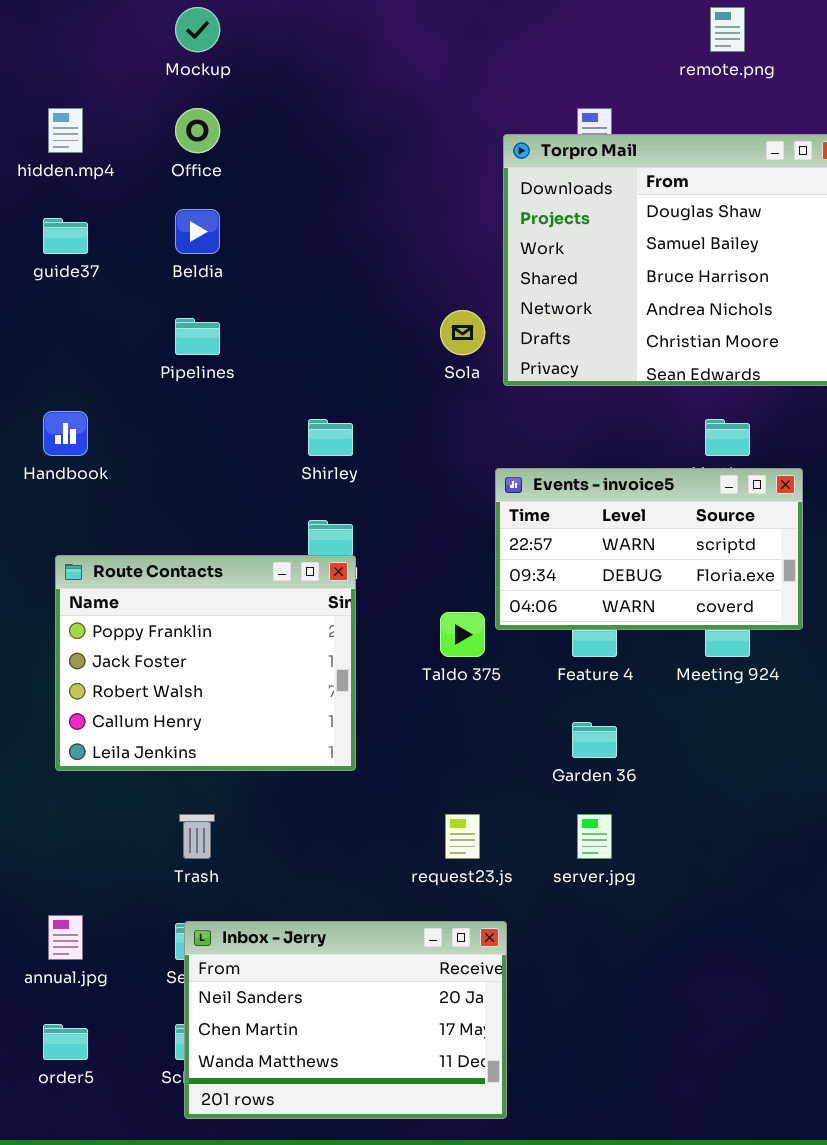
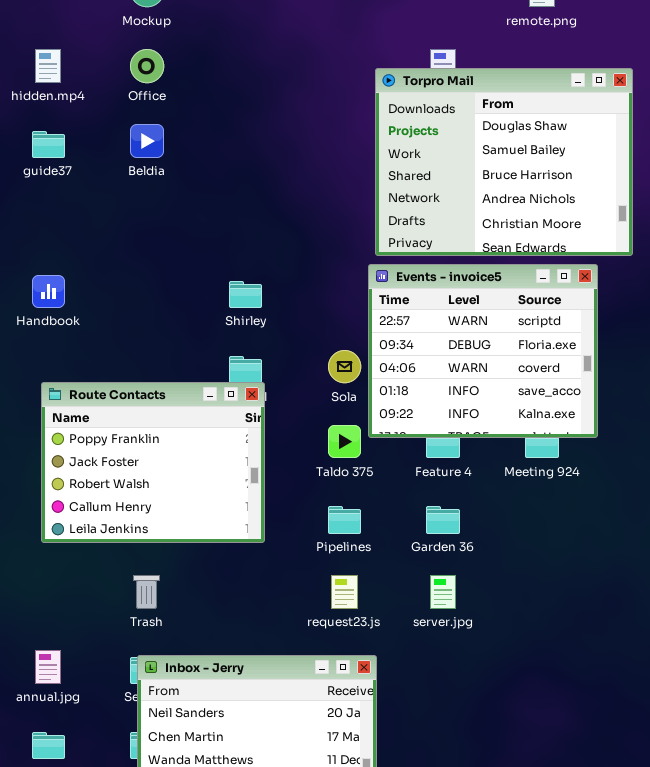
Sola: [440,310,485,355] -> [328,350,361,383], moved
Pipelines: [175,318,220,355] -> [328,506,361,534], moved
Events - invoice5: [495,468,803,630] -> [368,264,598,438], resized

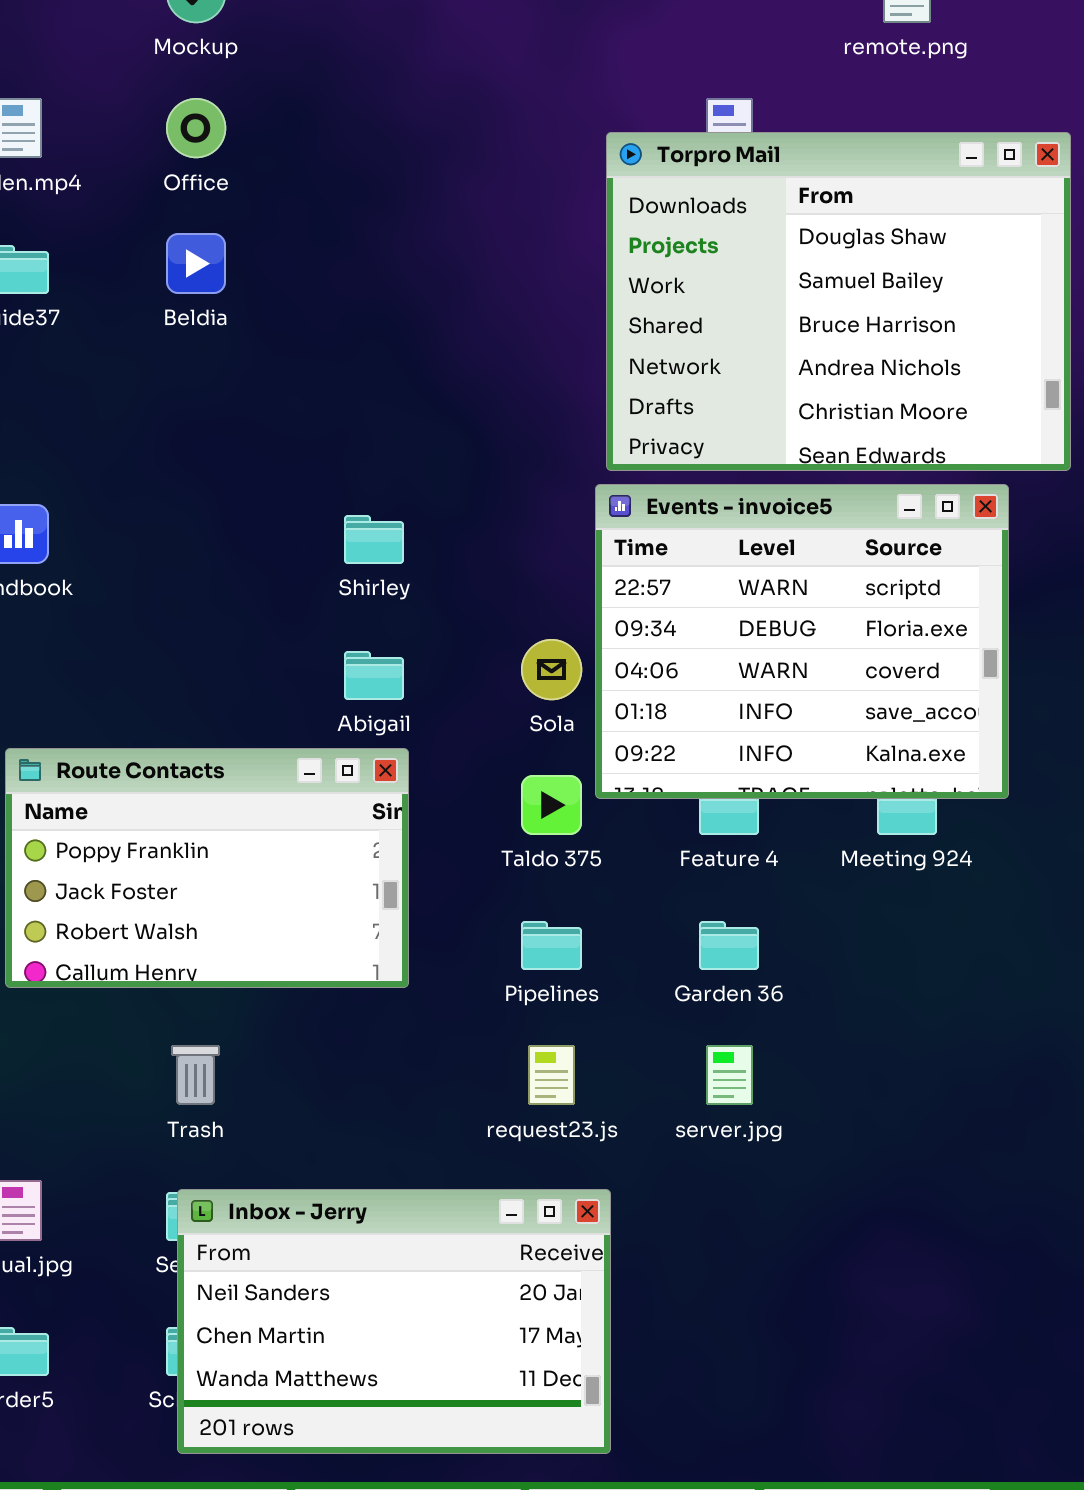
Route Contacts: [41,382,265,543] -> [5,748,409,988], resized

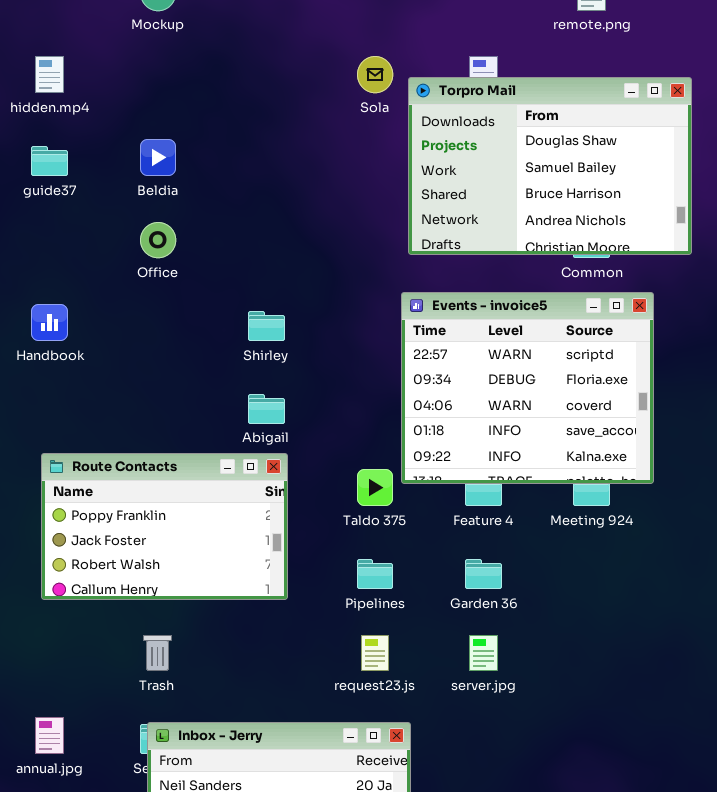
Office: [166,98,226,158] -> [140,222,176,258], moved
Torpro Mail: [606,132,1071,471] -> [408,77,692,255], resized
Sola: [521,639,582,700] -> [357,56,393,93], moved

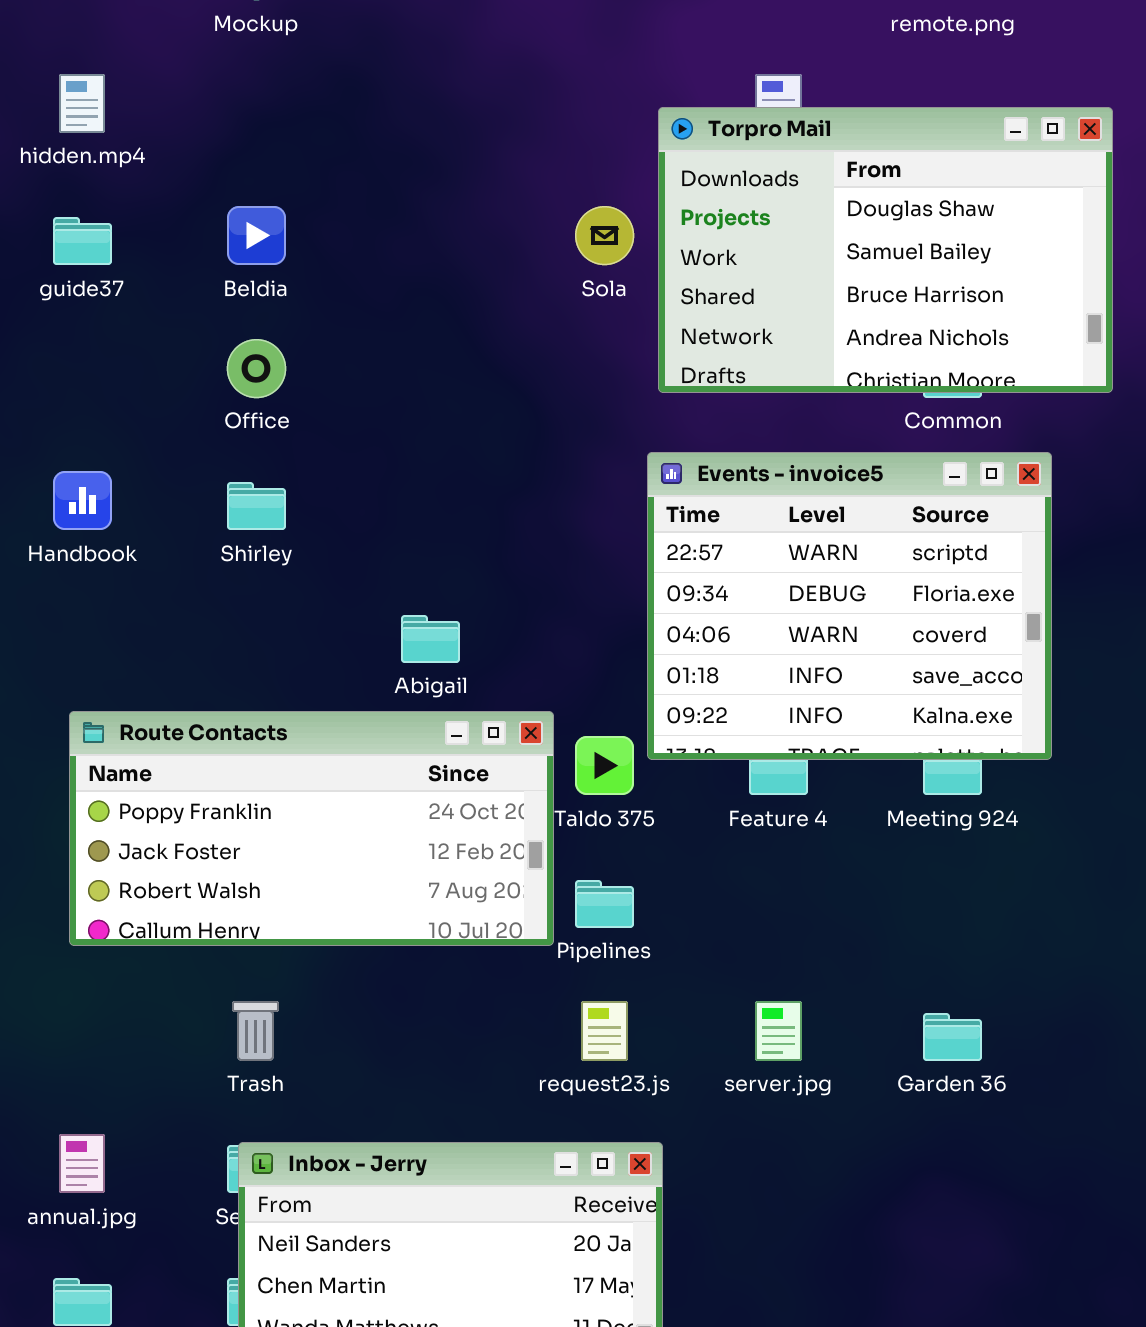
Sola: [357,56,393,93] -> [575,206,634,265], moved
Shirley: [248,311,285,341] -> [227,482,286,530], moved
Route Contacts: [41,453,288,600] -> [69,711,554,946], resized
Garden 36: [465,559,502,589] -> [923,1013,982,1061], moved

